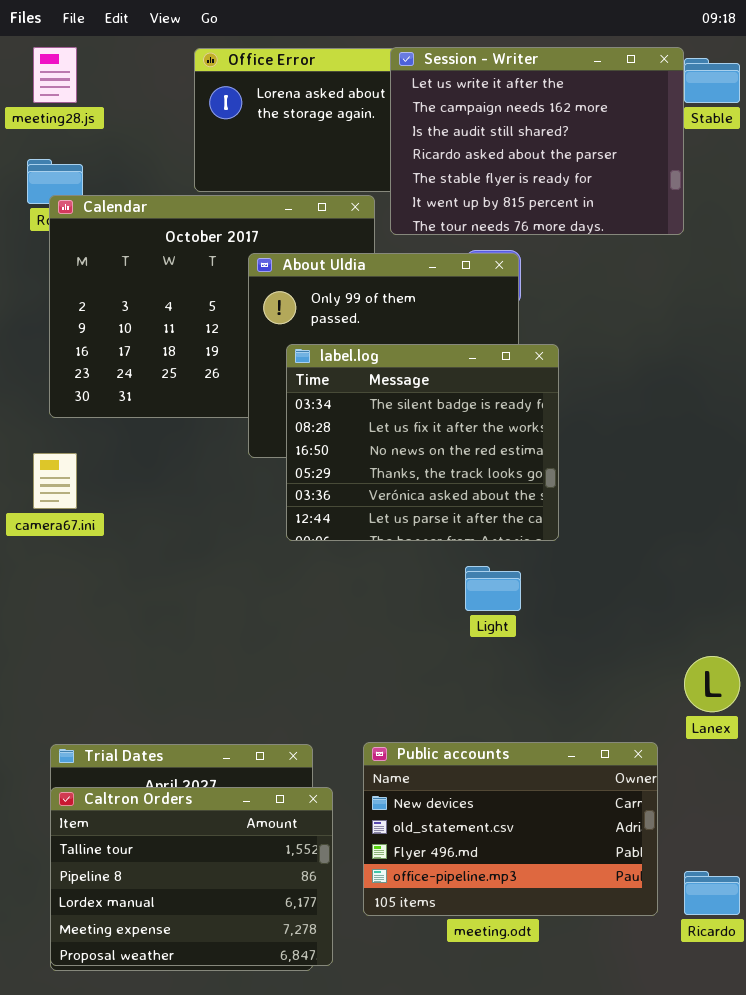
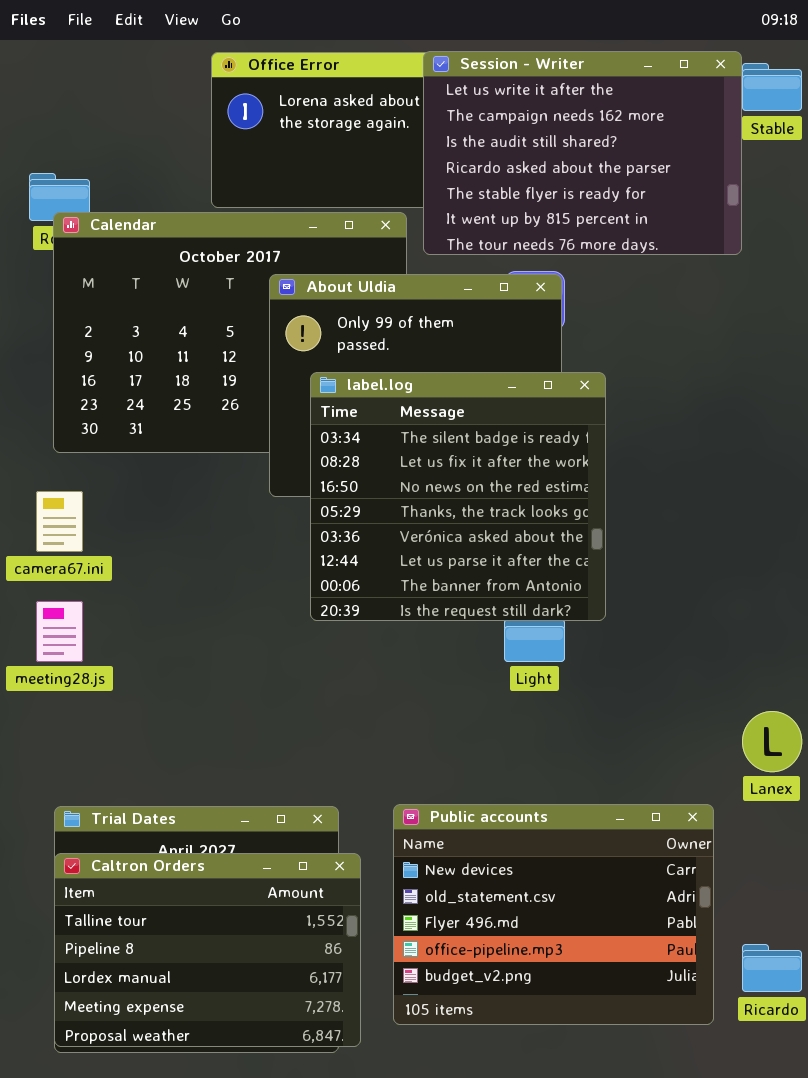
meeting28.js: [33,47,77,103] -> [36,601,83,662], moved
label.log: [286,344,559,541] -> [310,372,606,621], resized
Public accounts: [363,742,658,916] -> [393,804,714,1025], resized

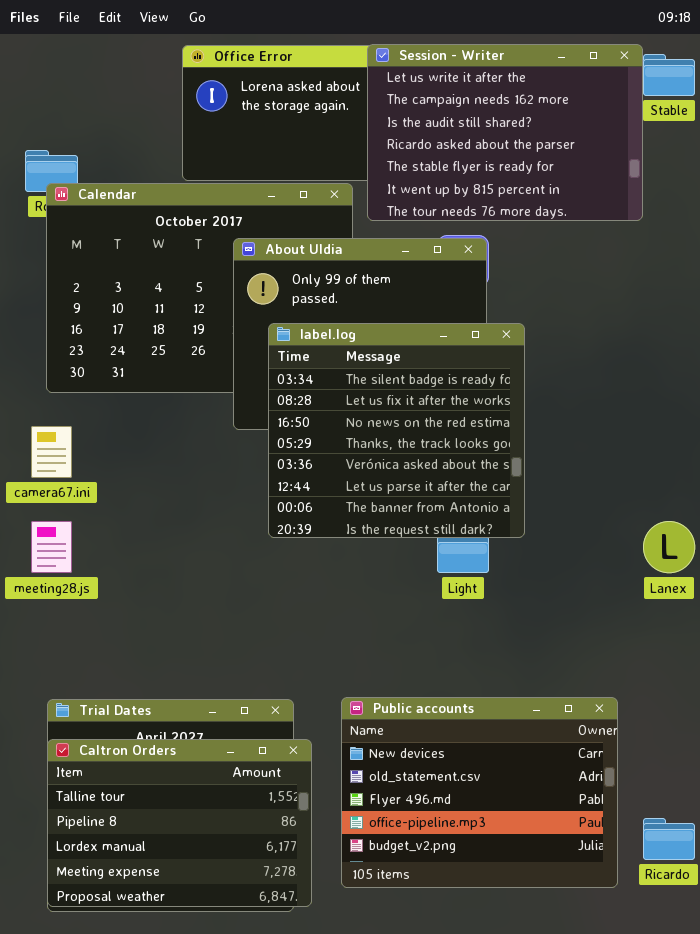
Lanex: [742,711,802,772] -> [643,521,695,573], moved

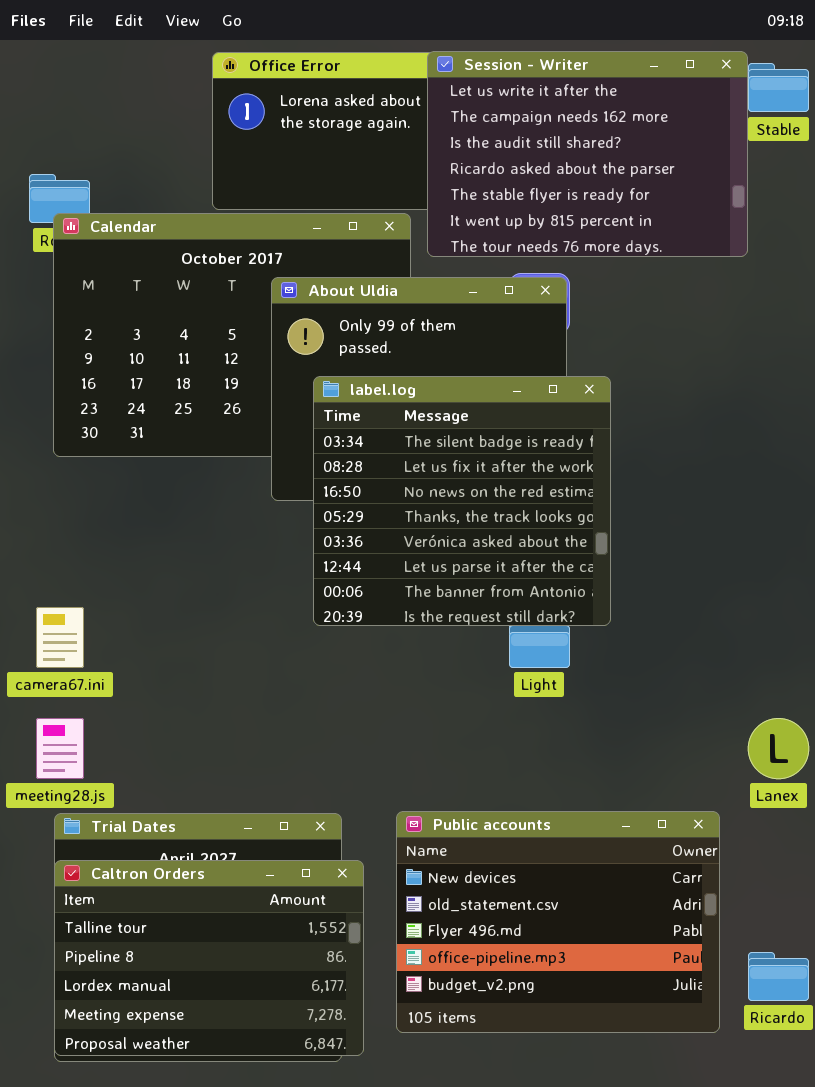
camera67.ini: [31,426,72,478] -> [36,607,84,668], moved
meeting28.js: [31,521,72,573] -> [36,718,84,779], moved
Lanex: [643,521,695,573] -> [748,718,809,779], moved

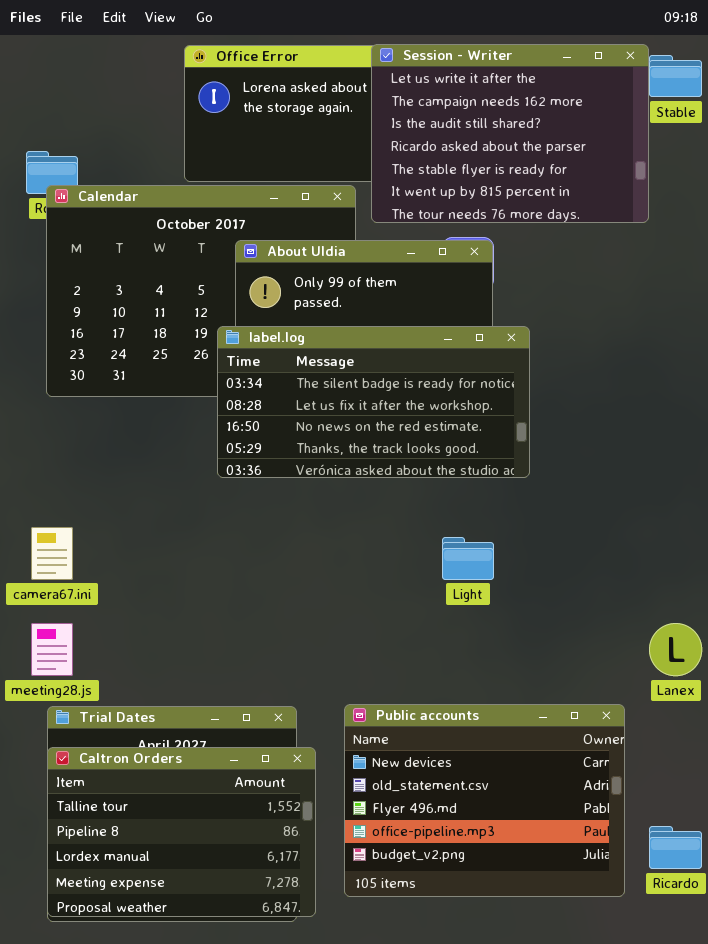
label.log: [313,376,611,626] -> [217,326,530,478], resized

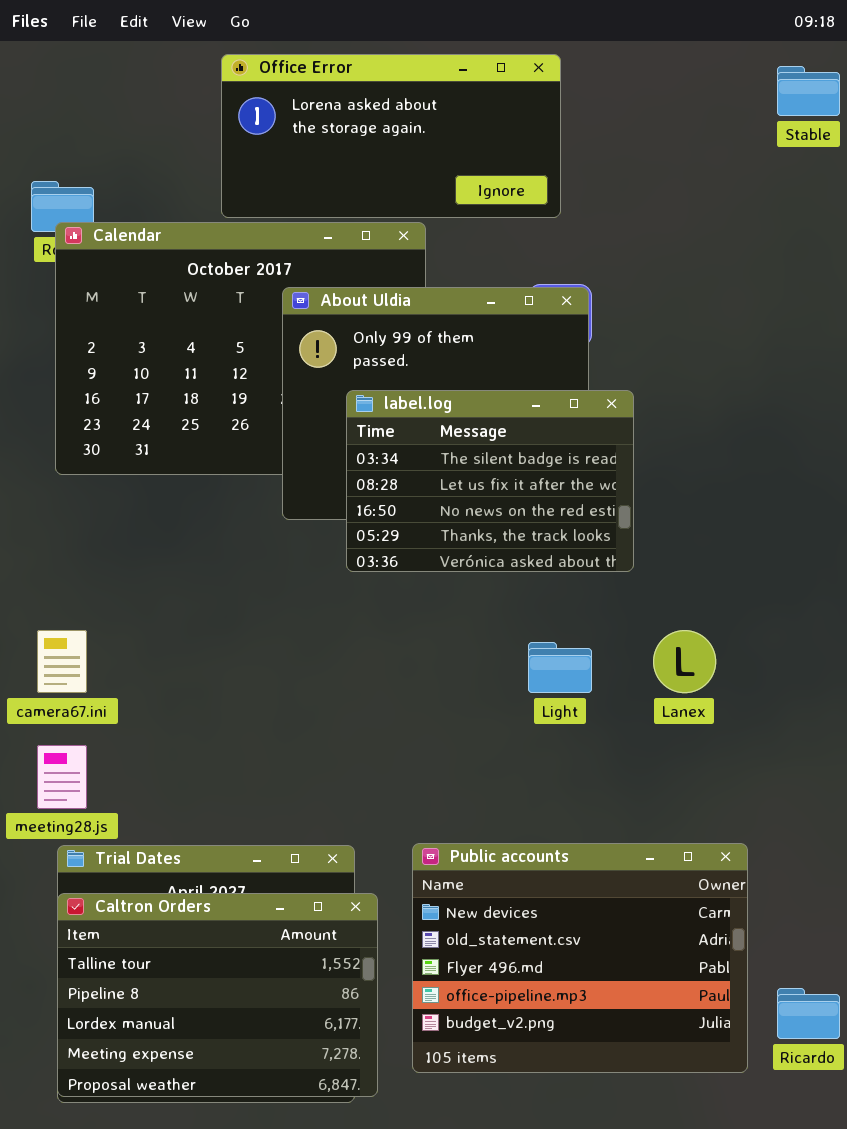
Session - Writer: [371,44,649,223] -> none, closed
label.log: [217,326,530,478] -> [346,390,634,572], resized
Lanex: [649,623,702,676] -> [653,630,716,693], moved

